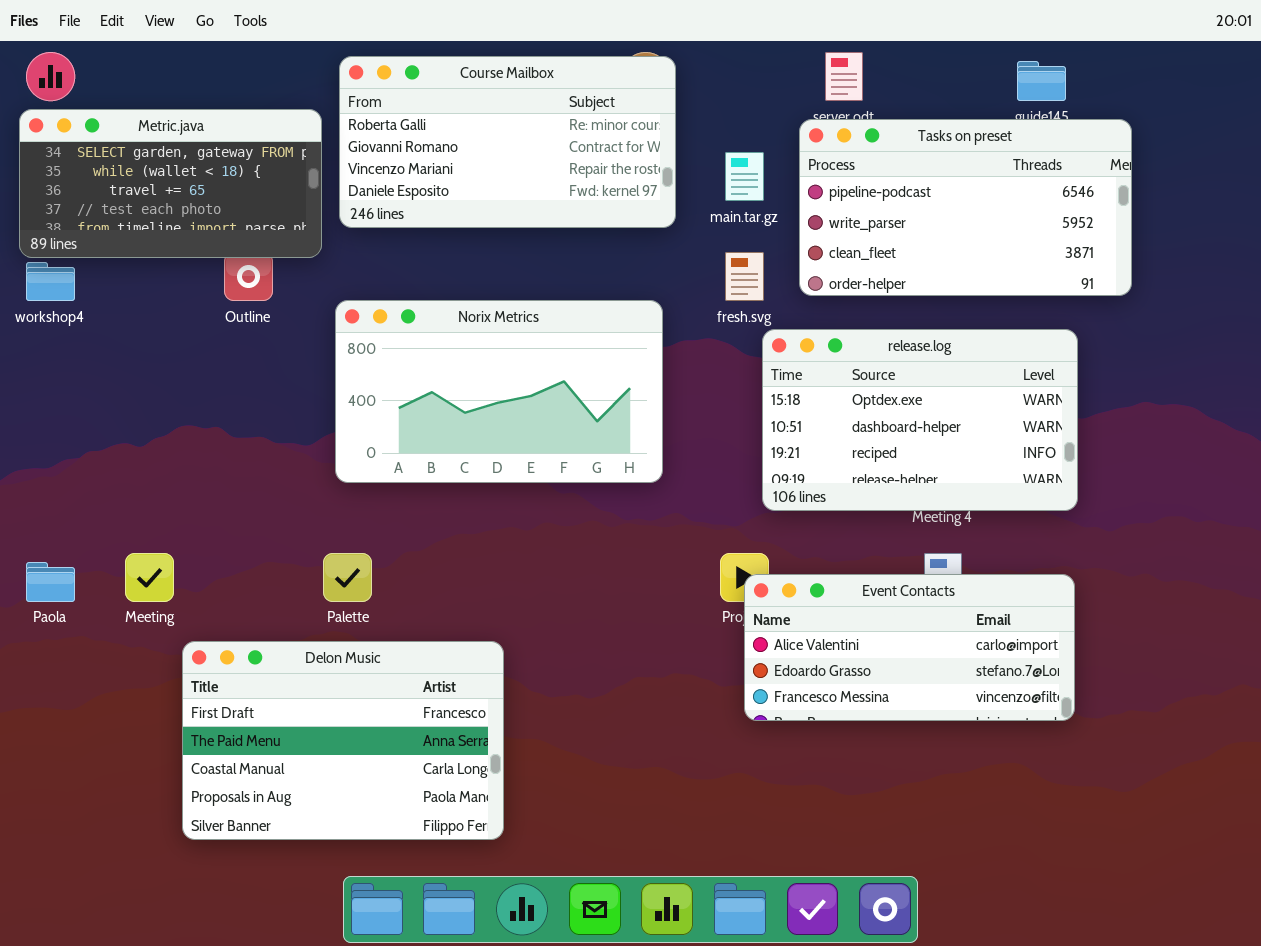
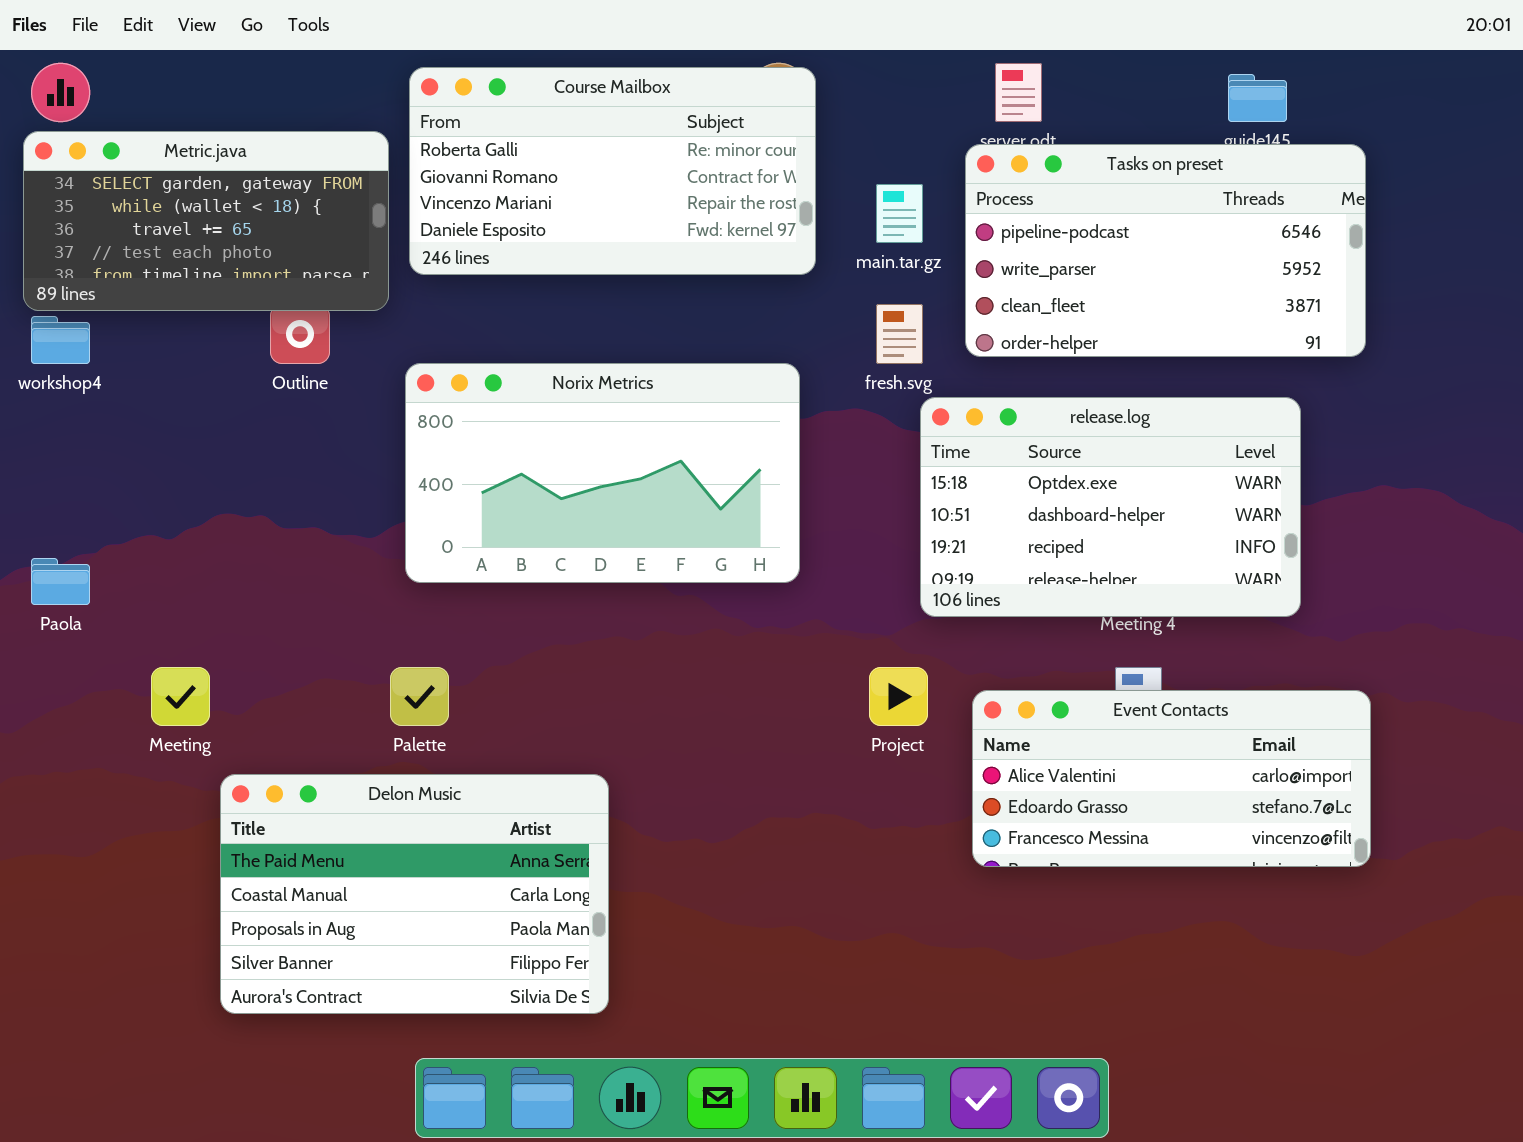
Paola: [26,562,75,602] -> [31,558,90,605], moved
Event Contacts: [744,574,1075,721] -> [972,690,1371,867], moved
Delon Music: [182,641,504,840] -> [220,774,609,1014], scrolled down 1 row

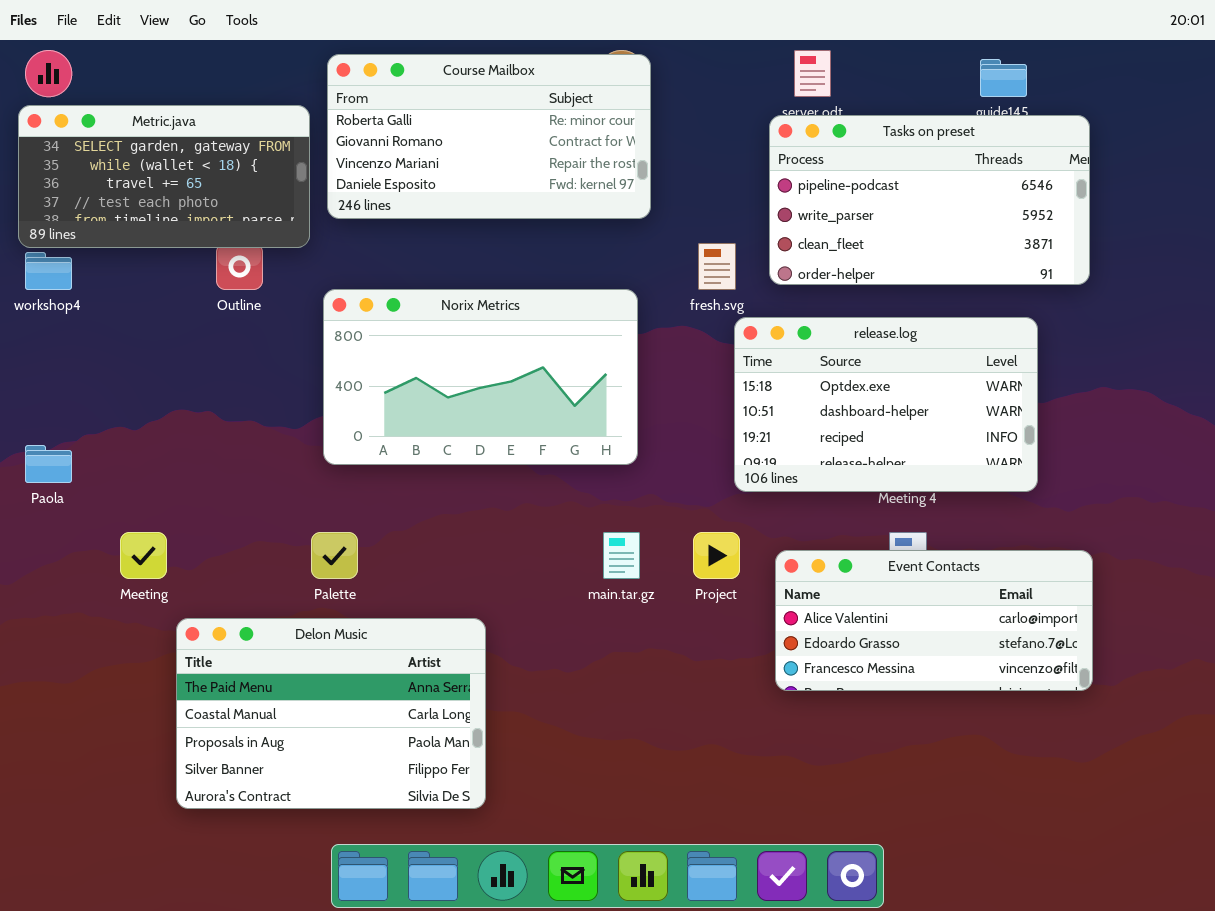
main.tar.gz: [876,184,923,243] -> [603,532,640,579], moved

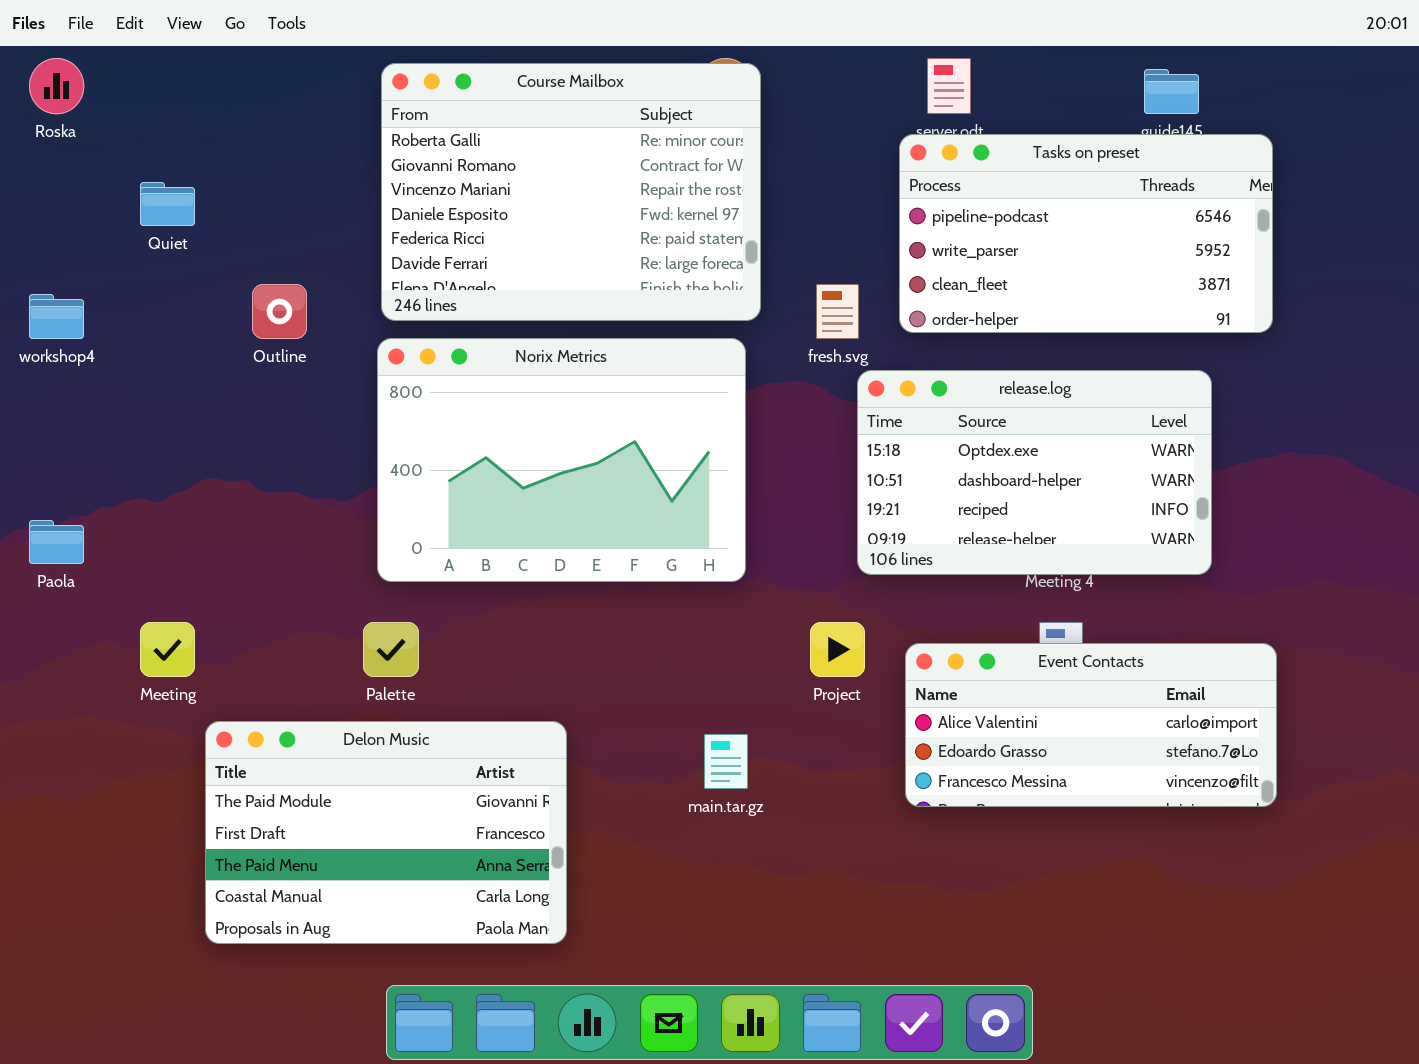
Course Mailbox: [327,54,651,219] -> [381,63,761,321], resized
Metric.java: [18,105,310,248] -> none, closed
Norix Metrics: [323,289,638,465] -> [377,338,746,582], resized
main.tar.gz: [603,532,640,579] -> [704,734,748,789], moved
Delon Music: [176,618,486,809] -> [205,721,567,944], scrolled up 2 rows

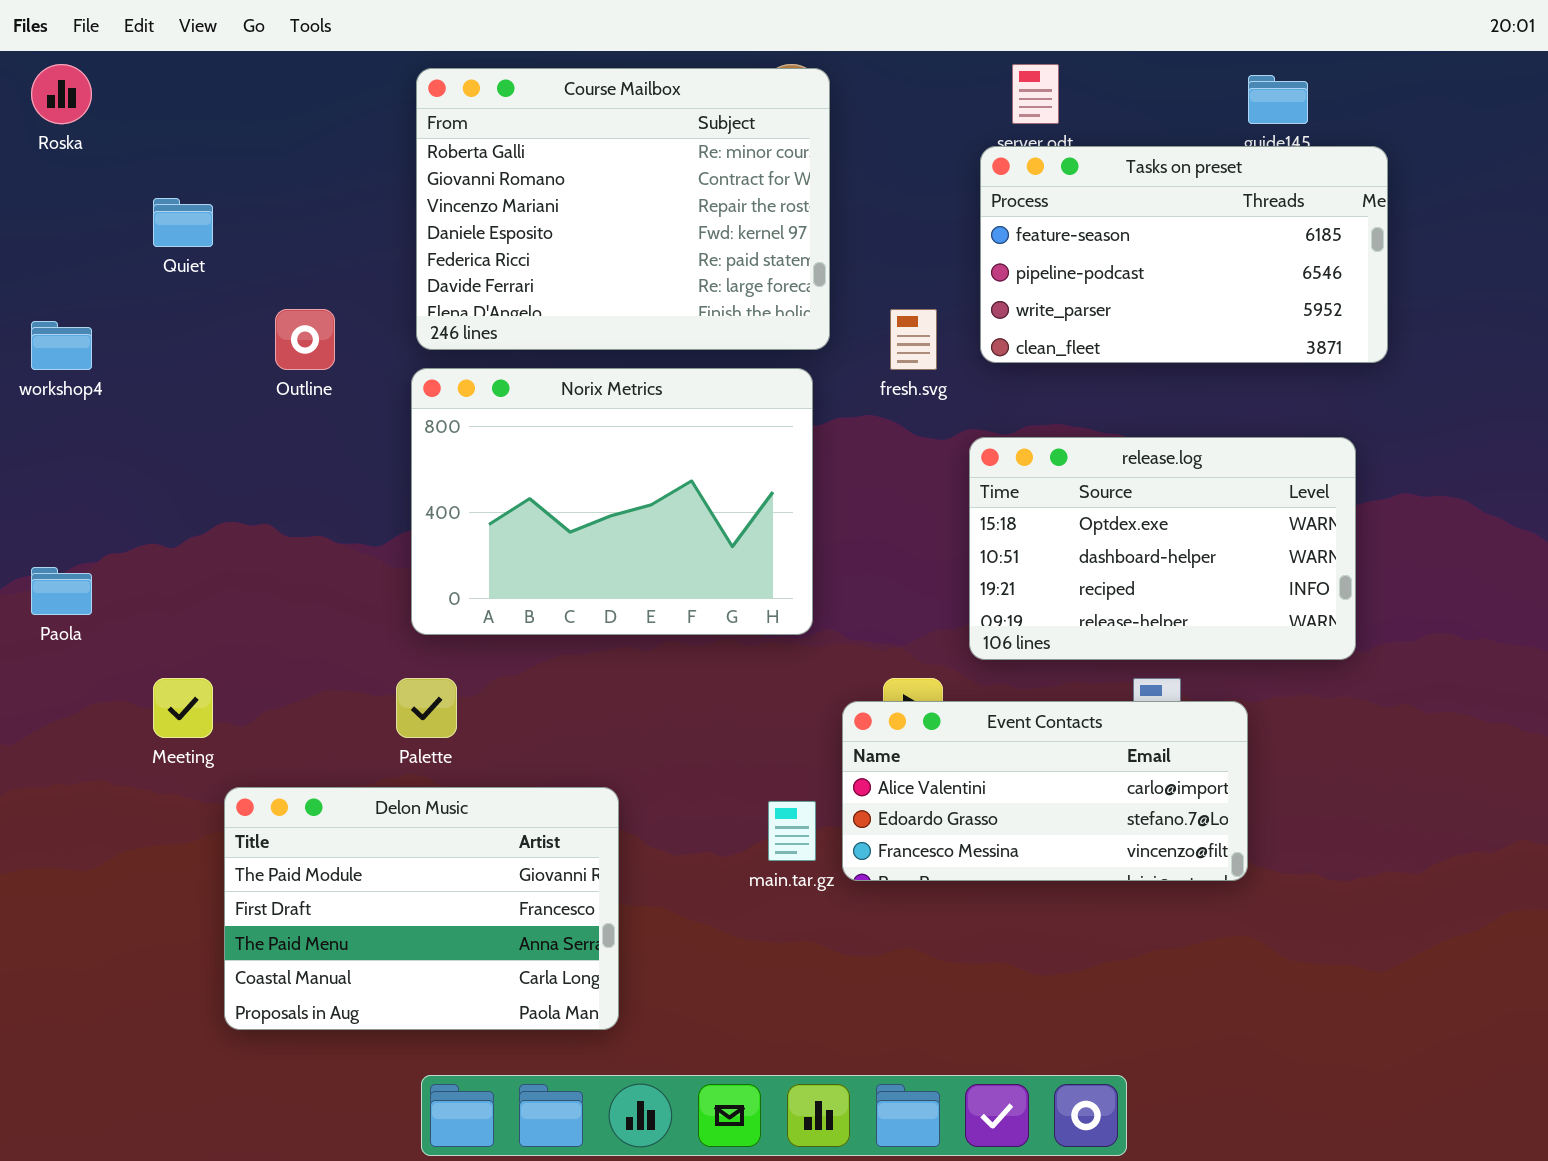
Tasks on preset: [899,134,1273,333] -> [980,146,1388,363], scrolled up 1 row
release.log: [857,370,1212,575] -> [969,437,1356,660], moved
Event Contacts: [905,643,1277,807] -> [842,701,1248,881], moved

